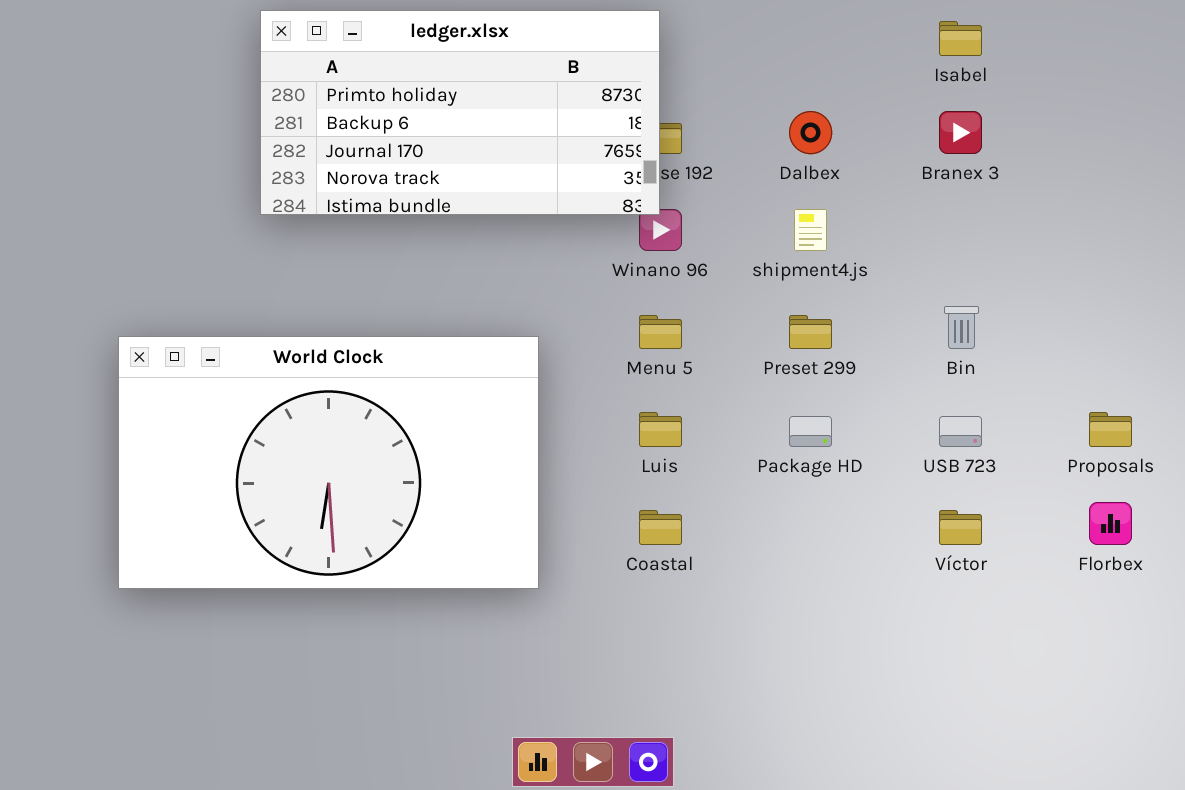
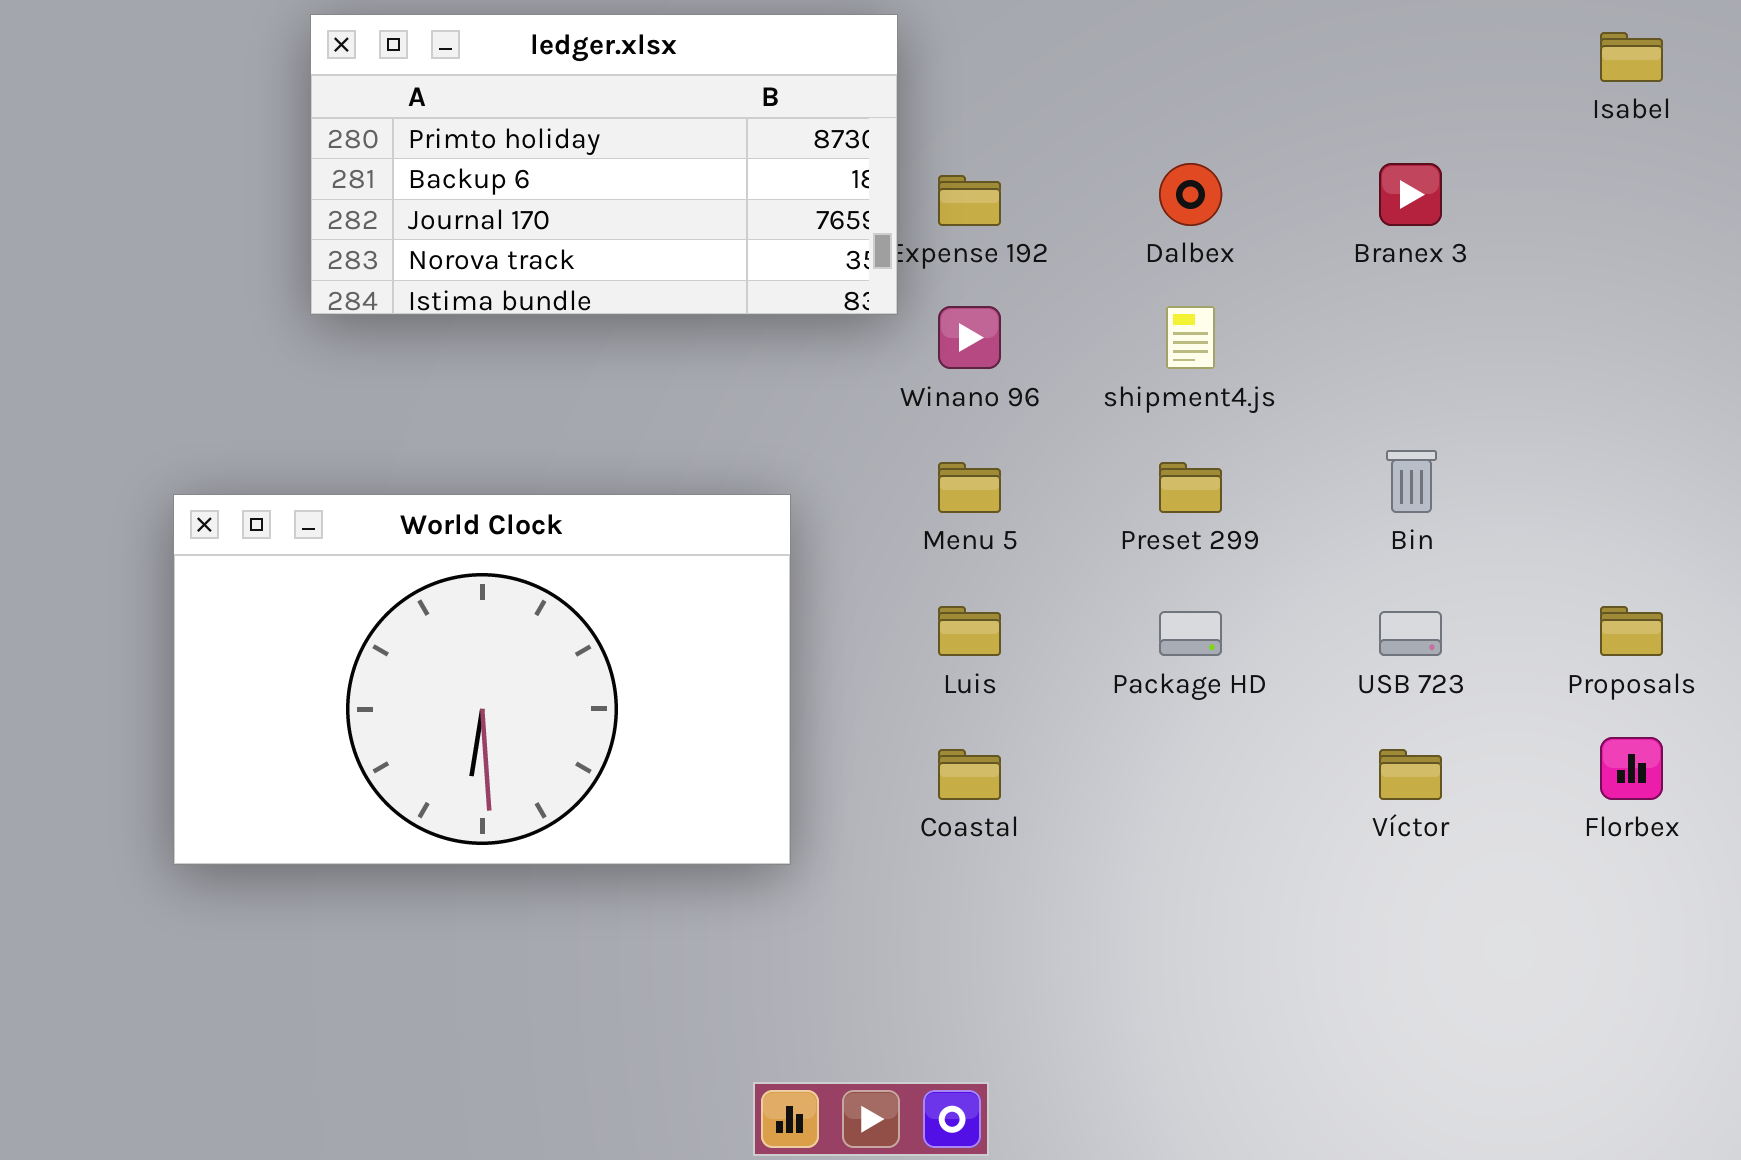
ledger.xlsx: [260,10,660,215] -> [310,14,898,315], moved
Isabel: [939,21,982,56] -> [1600,32,1663,82], moved

